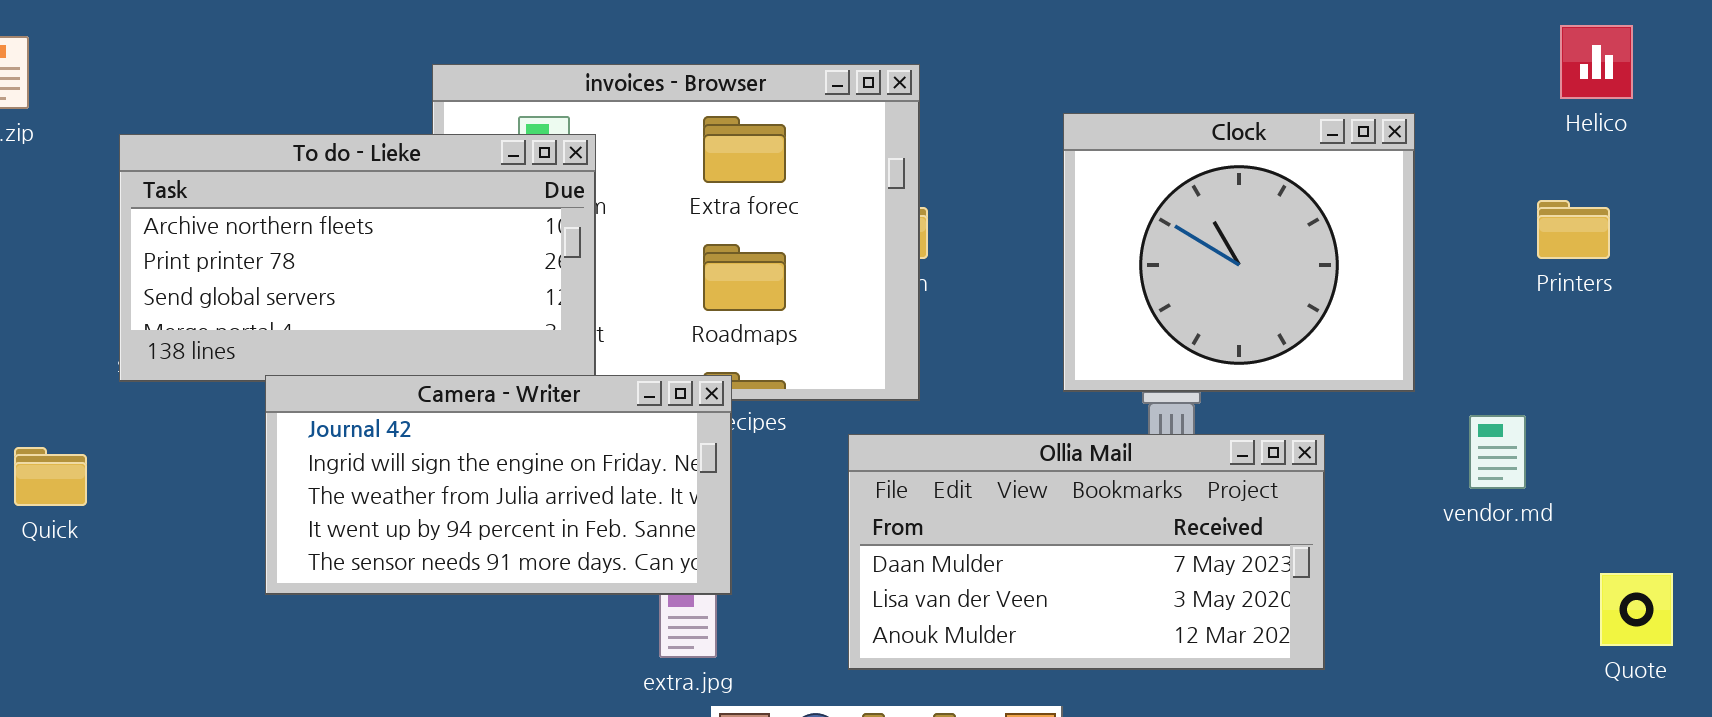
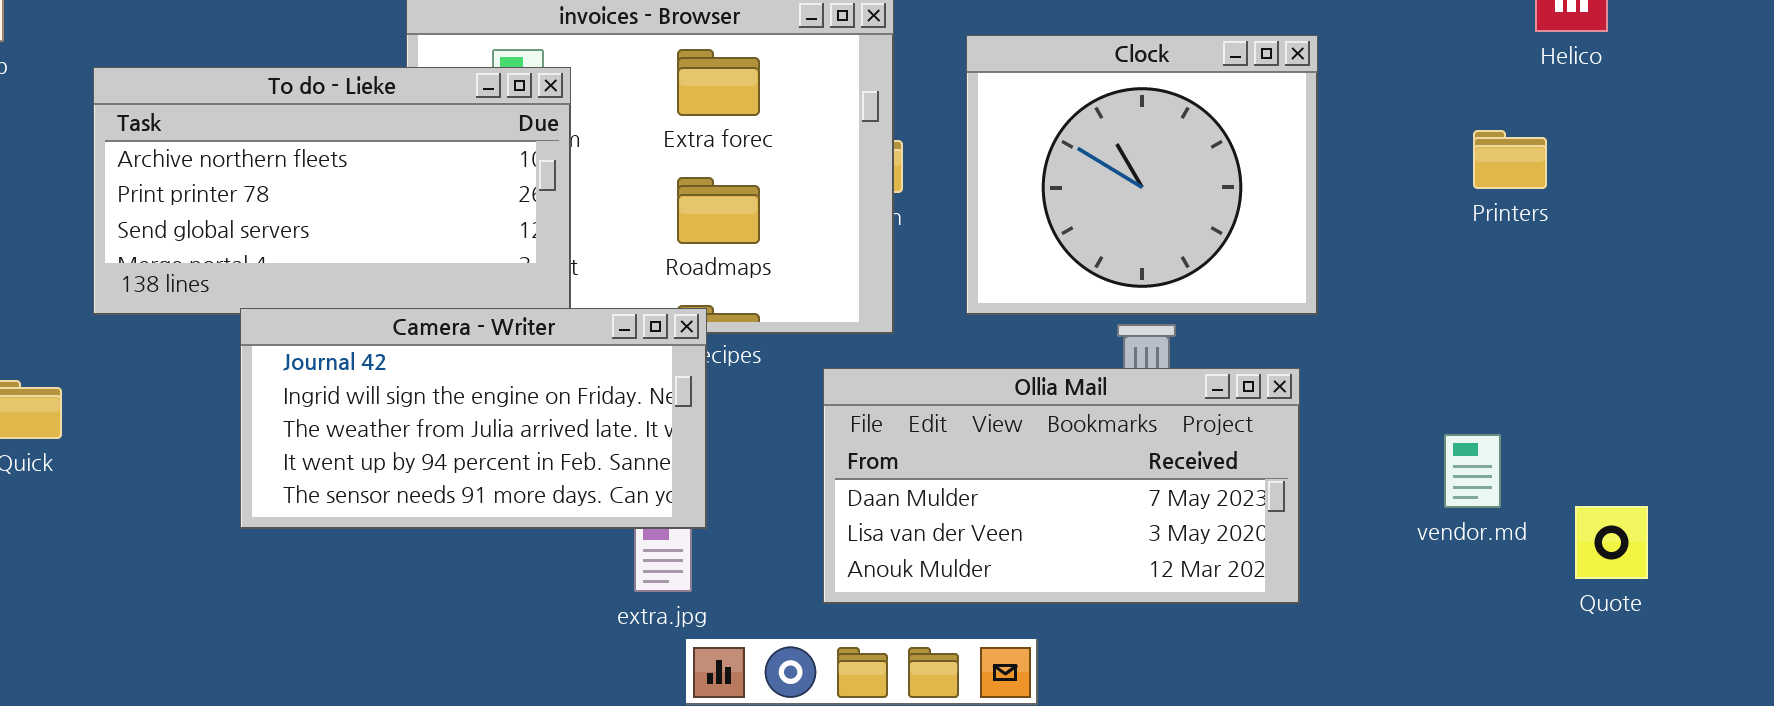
Clock: [1063,113,1415,392] -> [966,35,1318,315], moved
Printers: [1537,200,1610,259] -> [1473,130,1547,189], moved
vendor.md: [1469,415,1526,489] -> [1444,434,1501,508], moved

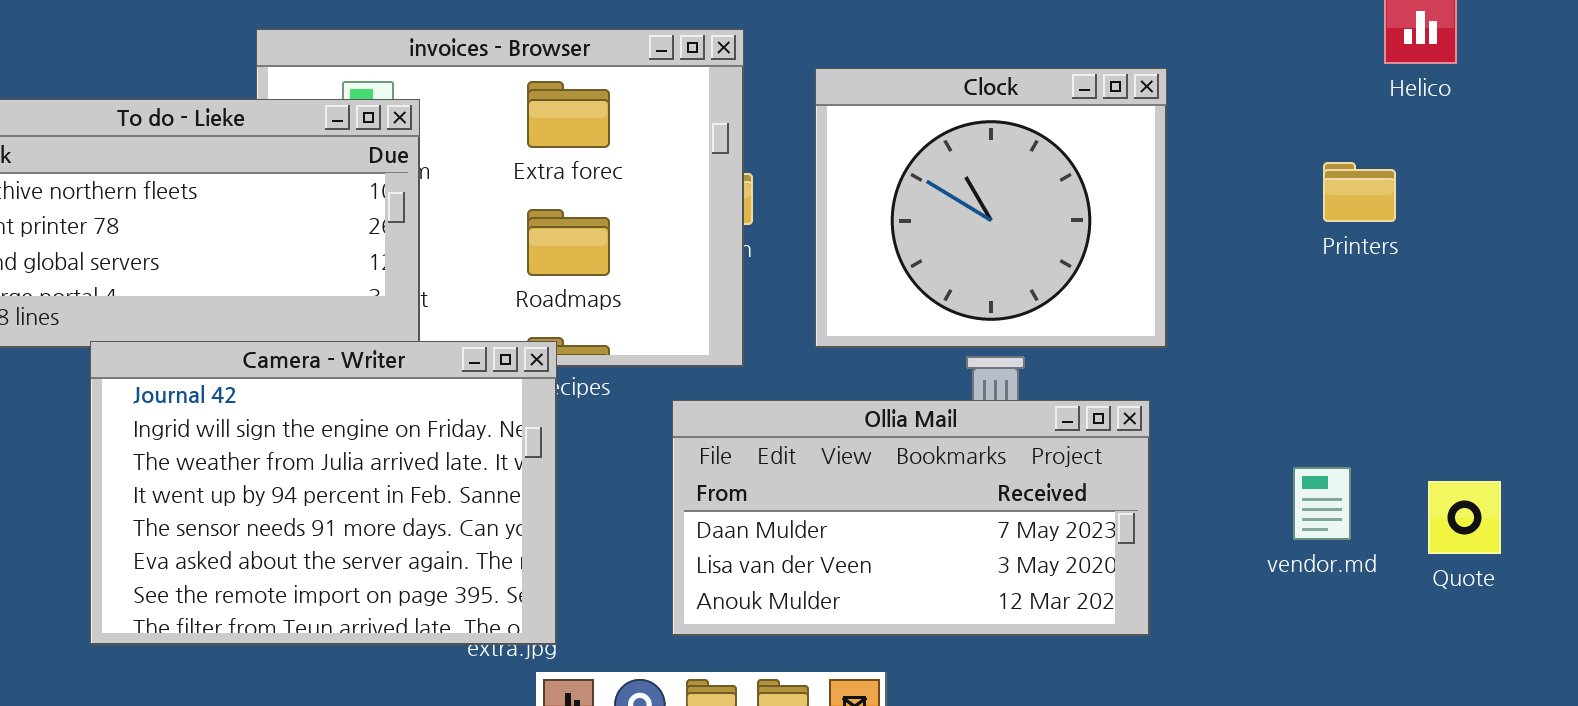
Camera - Writer: [240,308,707,529] -> [90,341,557,645], resized
Quote: [1575,506,1648,579] -> [1428,481,1501,554], moved

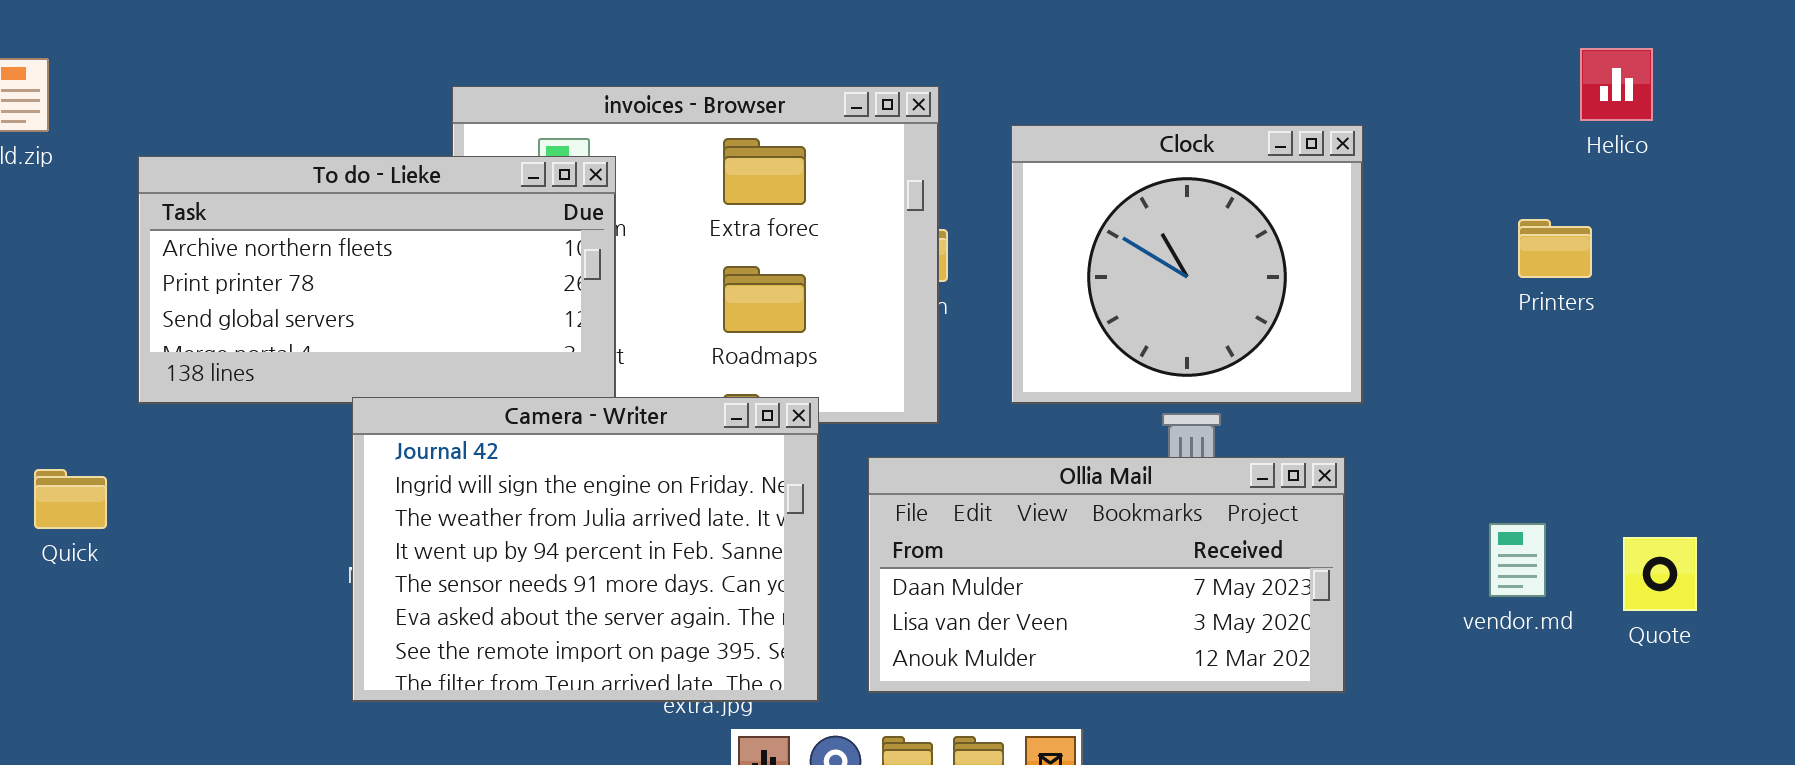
Camera - Writer: [90,341,557,645] -> [352,397,819,702], moved

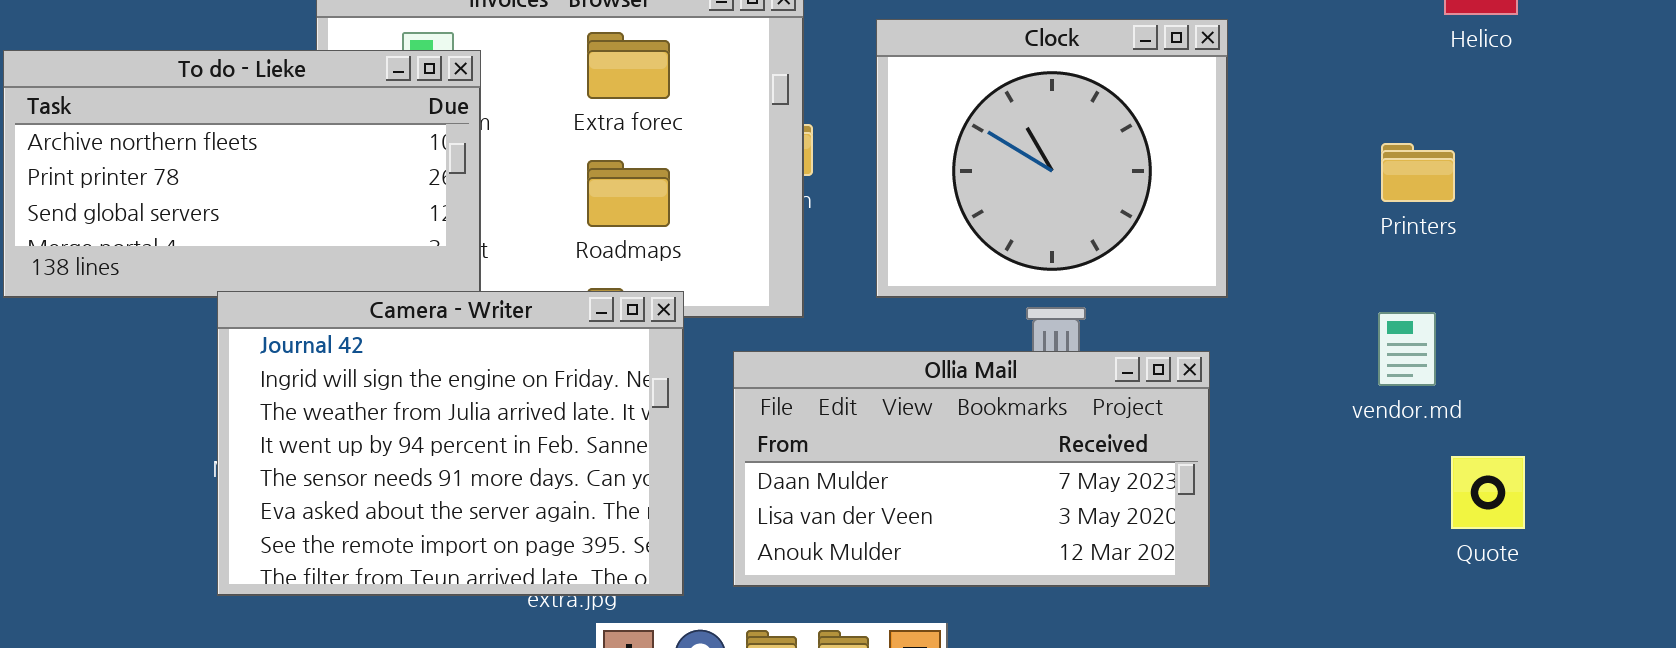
Printers: [1518,219,1592,278] -> [1381,143,1455,202], moved
vendor.md: [1489,523,1546,597] -> [1378,312,1436,386], moved
Quote: [1623,537,1697,611] -> [1451,456,1525,529], moved

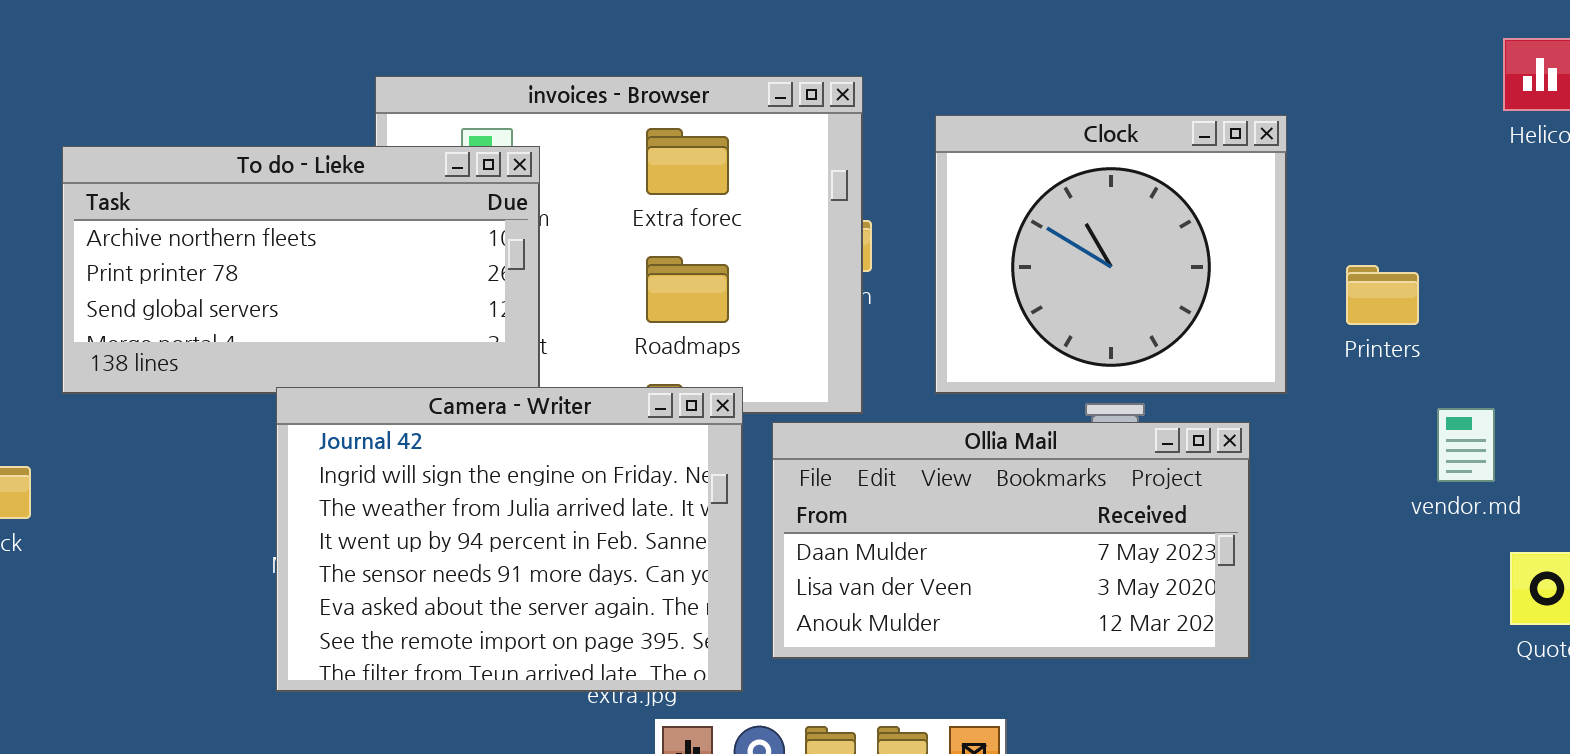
Printers: [1381,143,1455,202] -> [1346,265,1419,325], moved
Ollia Mail: [733,351,1210,587] -> [772,422,1250,659], moved

